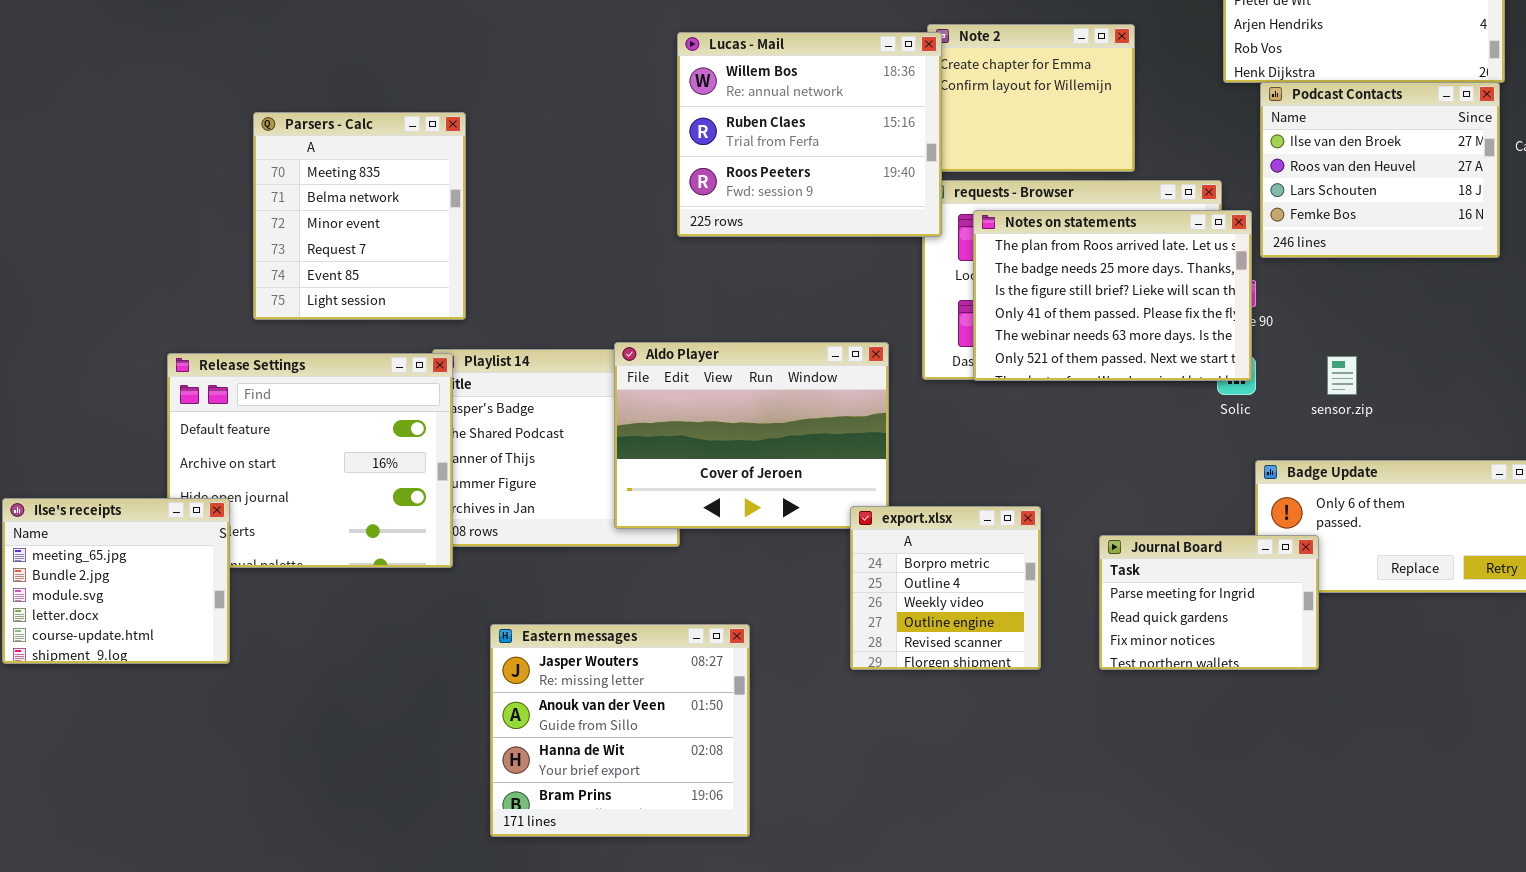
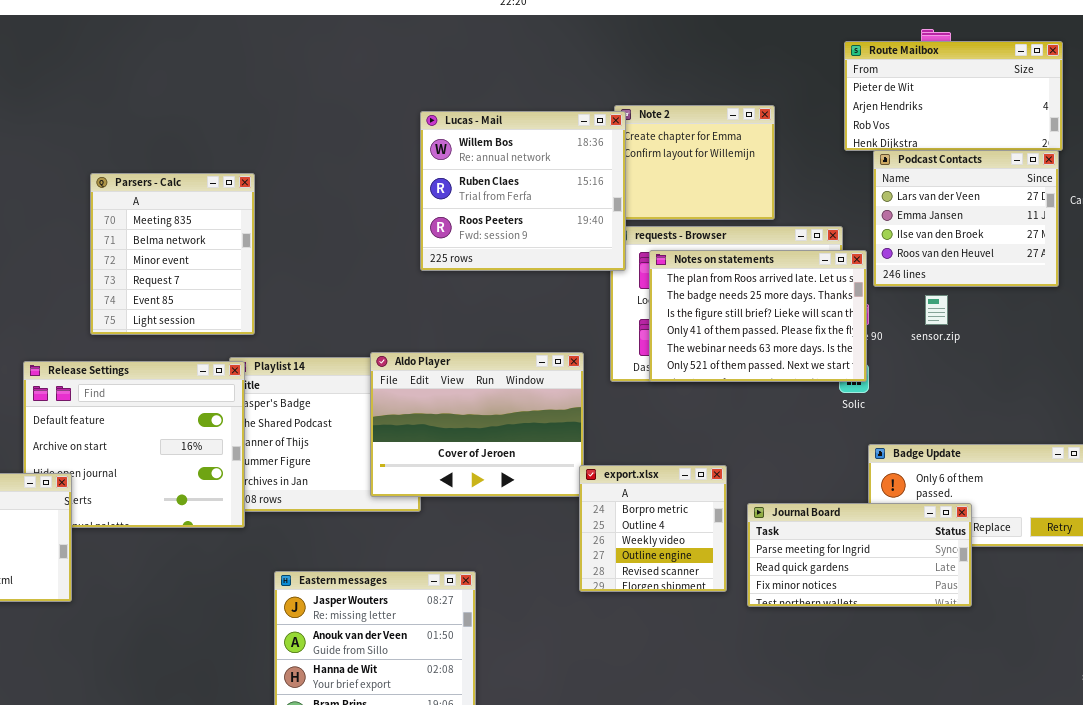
Podcast Contacts: [1260,82,1500,258] -> [873,150,1059,287], scrolled up 2 rows
sensor.zip: [1327,356,1357,395] -> [925,295,948,325], moved
export.xlsx: [850,506,1041,670] -> [579,465,727,592], moved
Journal Board: [1099,535,1319,670] -> [747,503,972,607], resized

